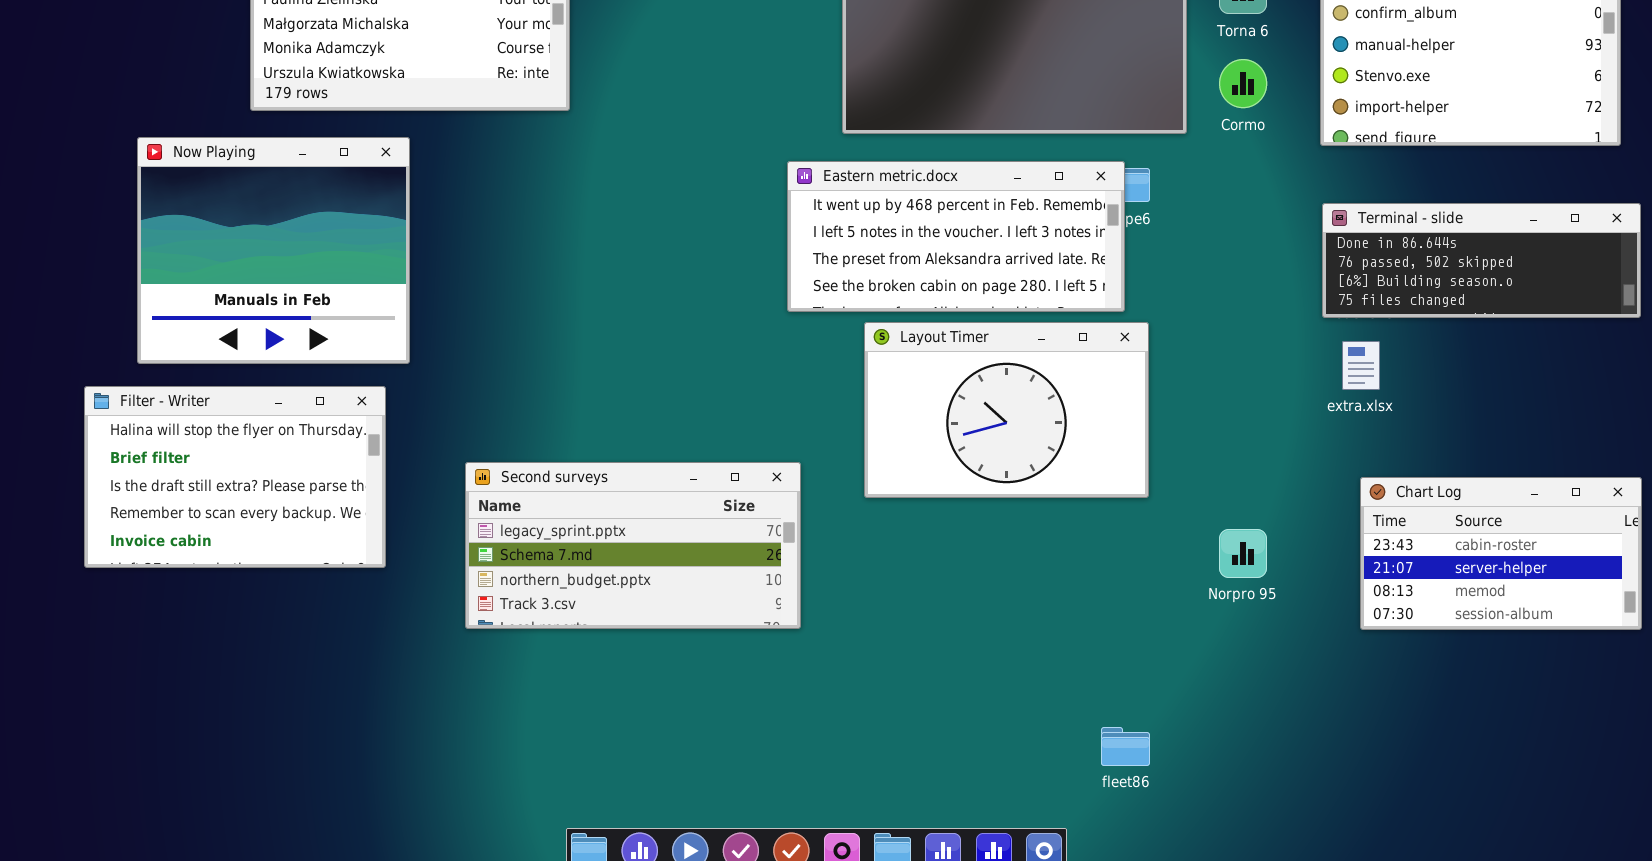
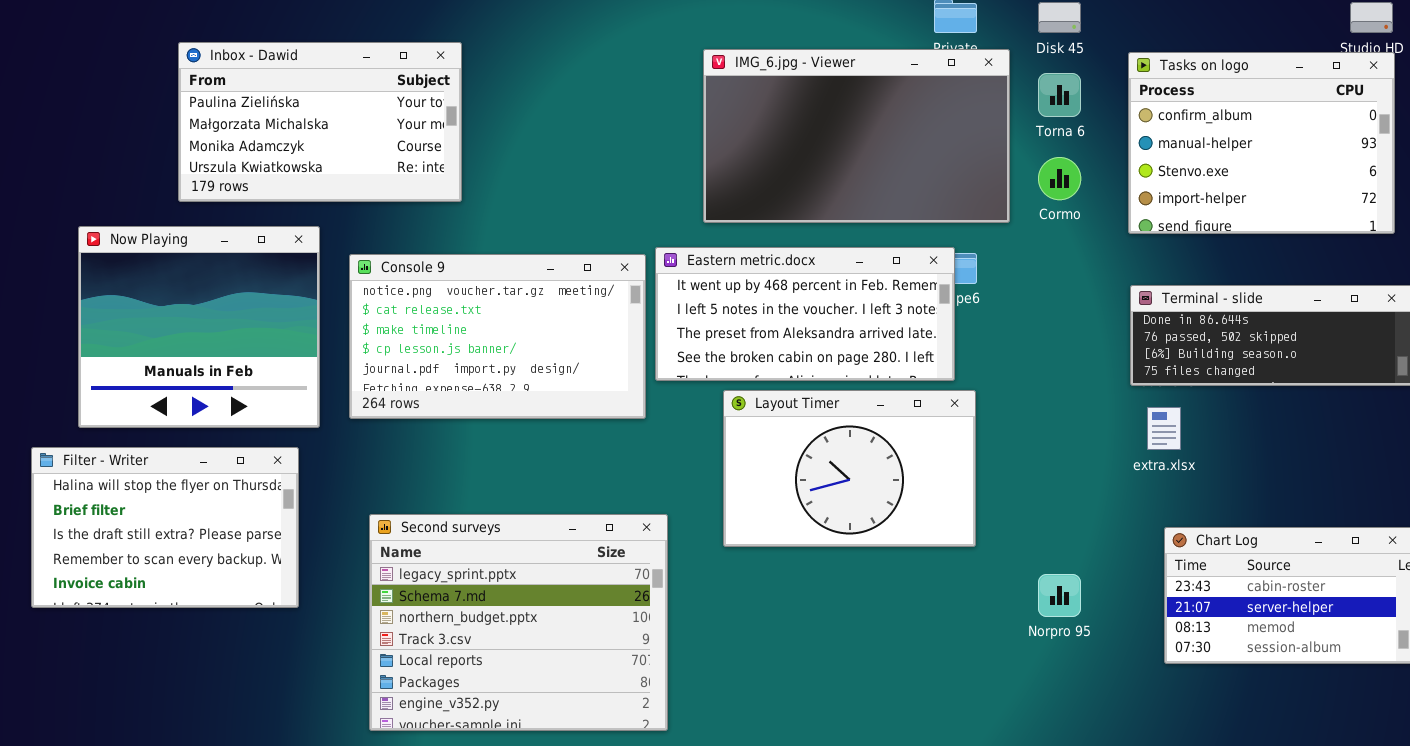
Console 9: none -> [349,254,646,419], opened
Second surveys: [465,462,801,629] -> [369,514,668,731], resized

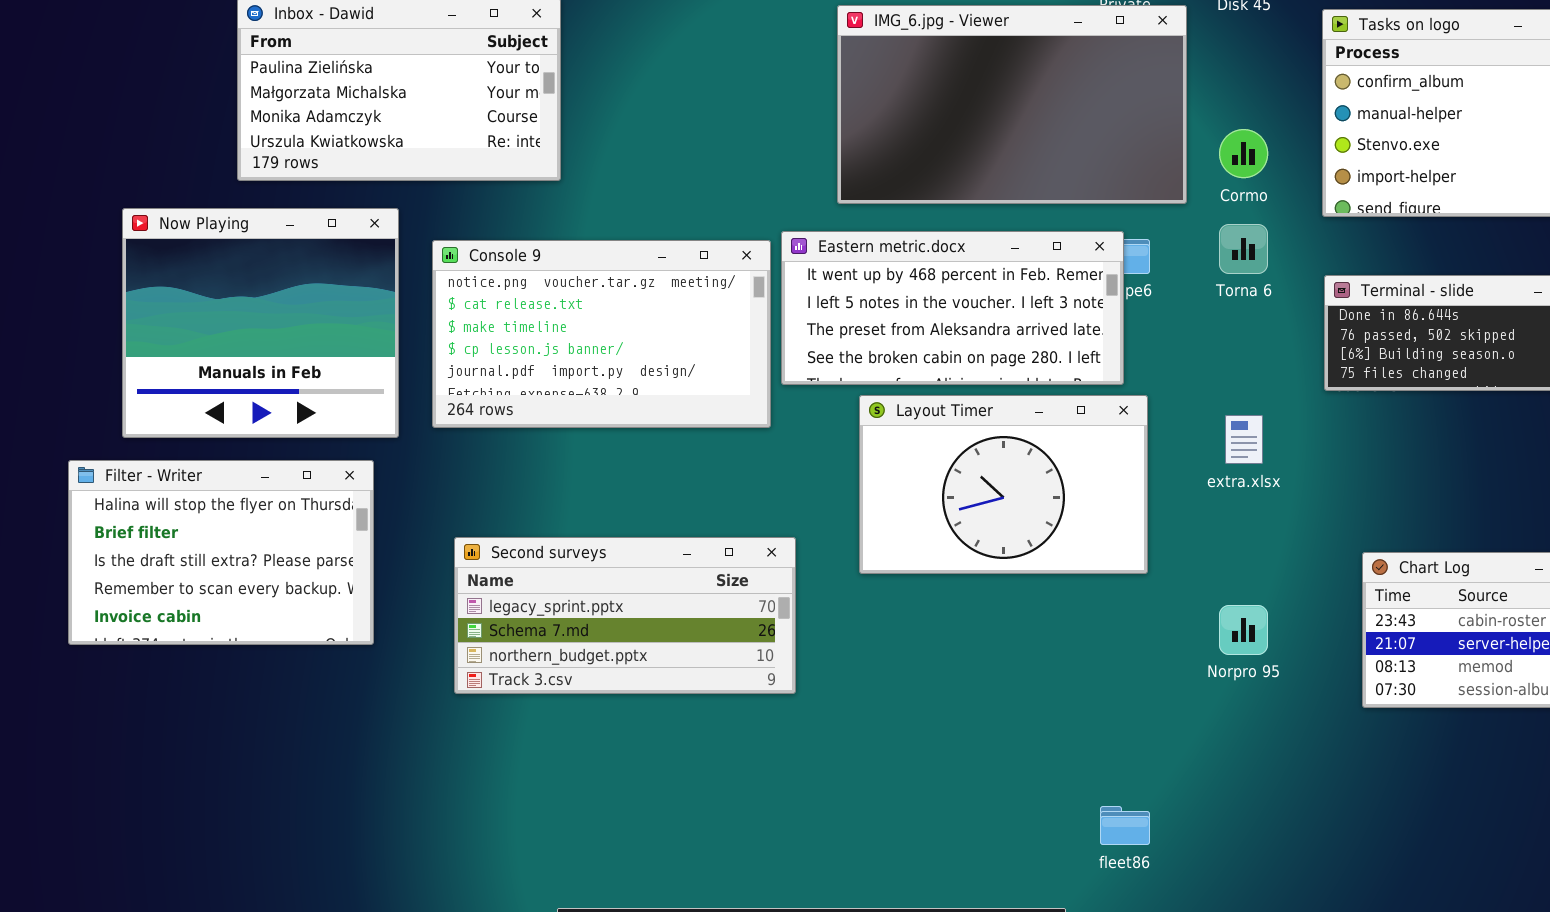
Torna 6: [1038,73,1081,117] -> [1219,224,1268,274], moved
extra.xlsx: [1147,407,1181,450] -> [1225,415,1263,464], moved
Second surveys: [369,514,668,731] -> [454,537,796,694], resized

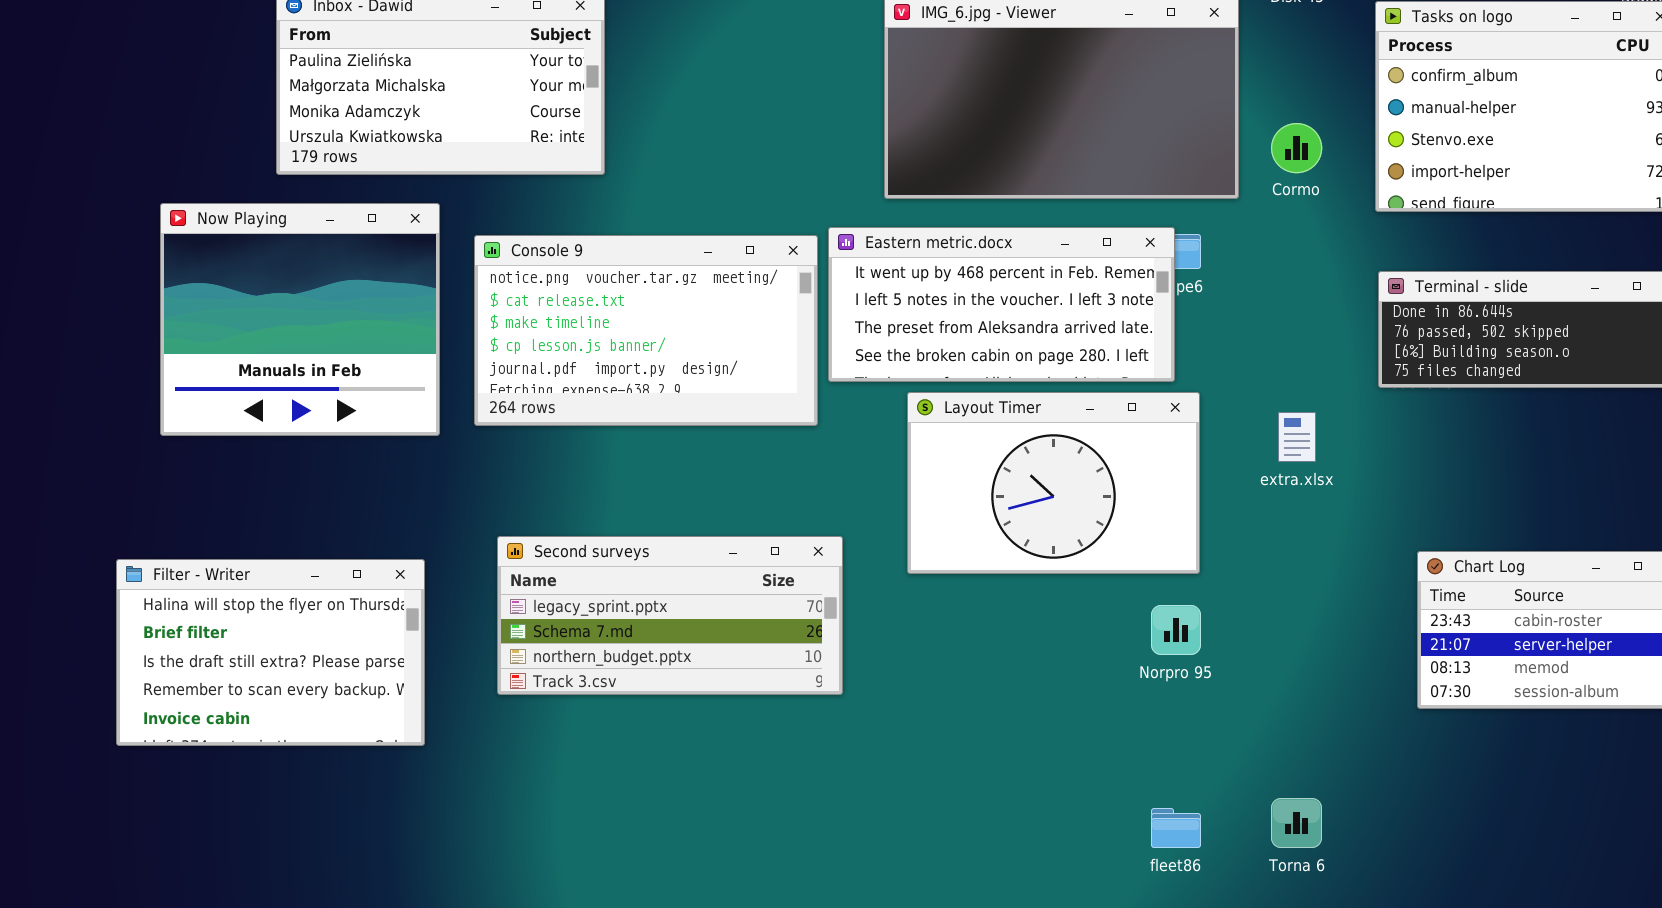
Torna 6: [1219,224,1268,274] -> [1271,798,1322,848], moved
Filter - Writer: [68,460,374,645] -> [116,559,425,746], moved
Norpro 95: [1219,605,1268,655] -> [1151,605,1201,655], moved

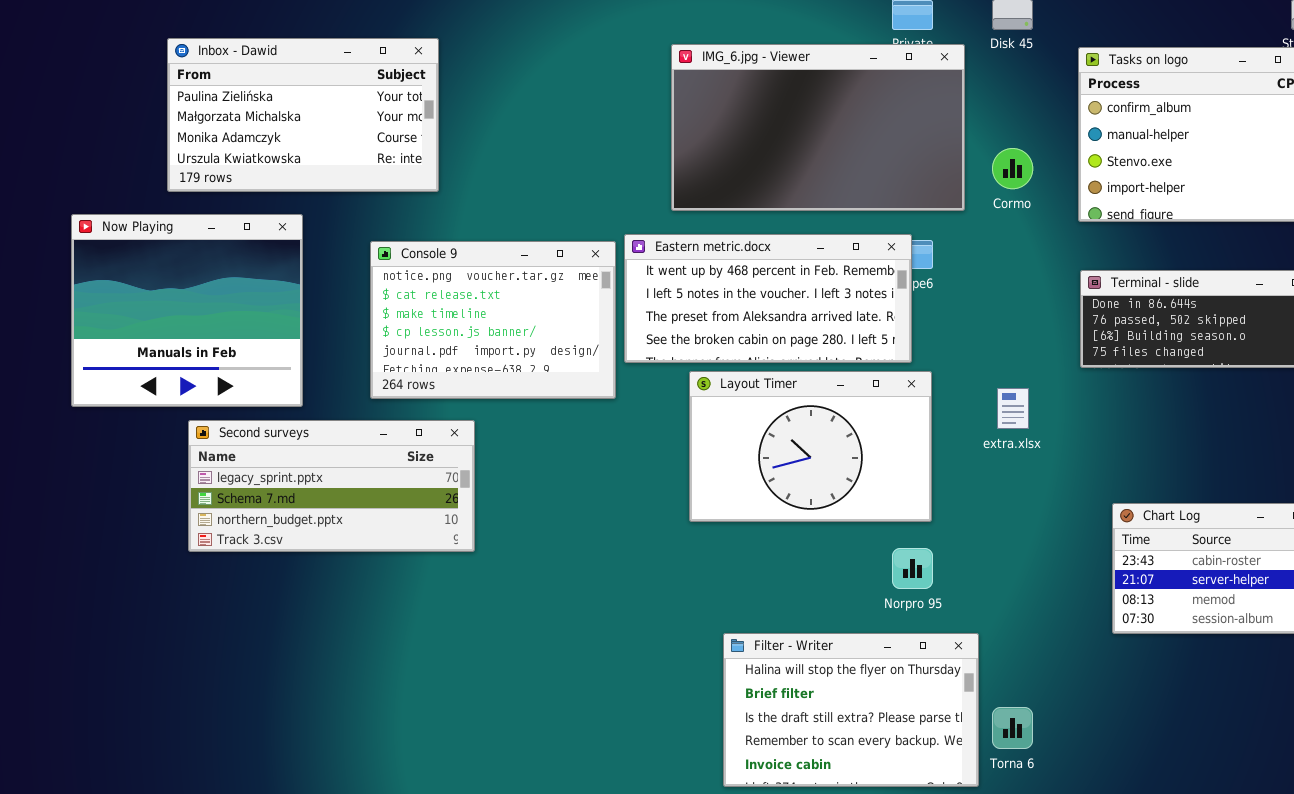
Console 9: [474,235,818,426] -> [370,241,616,399], resized
Second surveys: [497,536,843,695] -> [188,420,475,552], moved
Filter - Writer: [116,559,425,746] -> [723,633,979,787], moved

